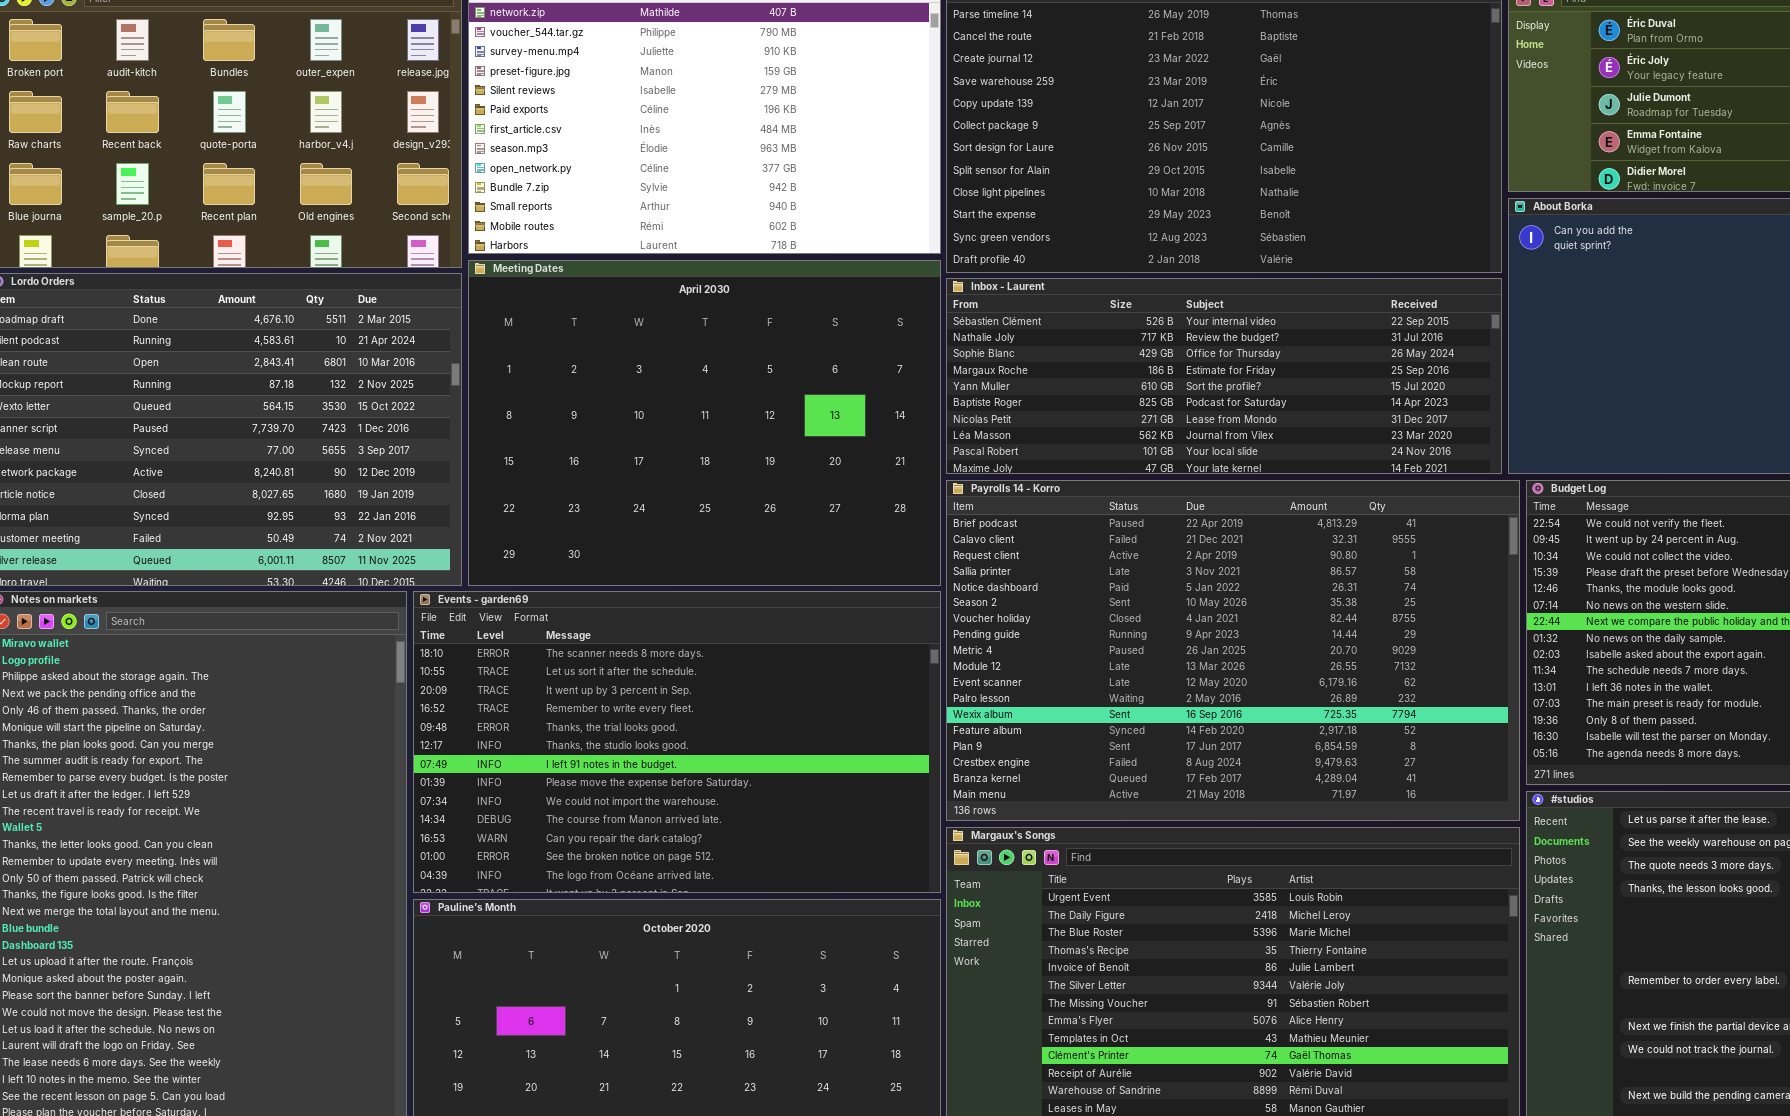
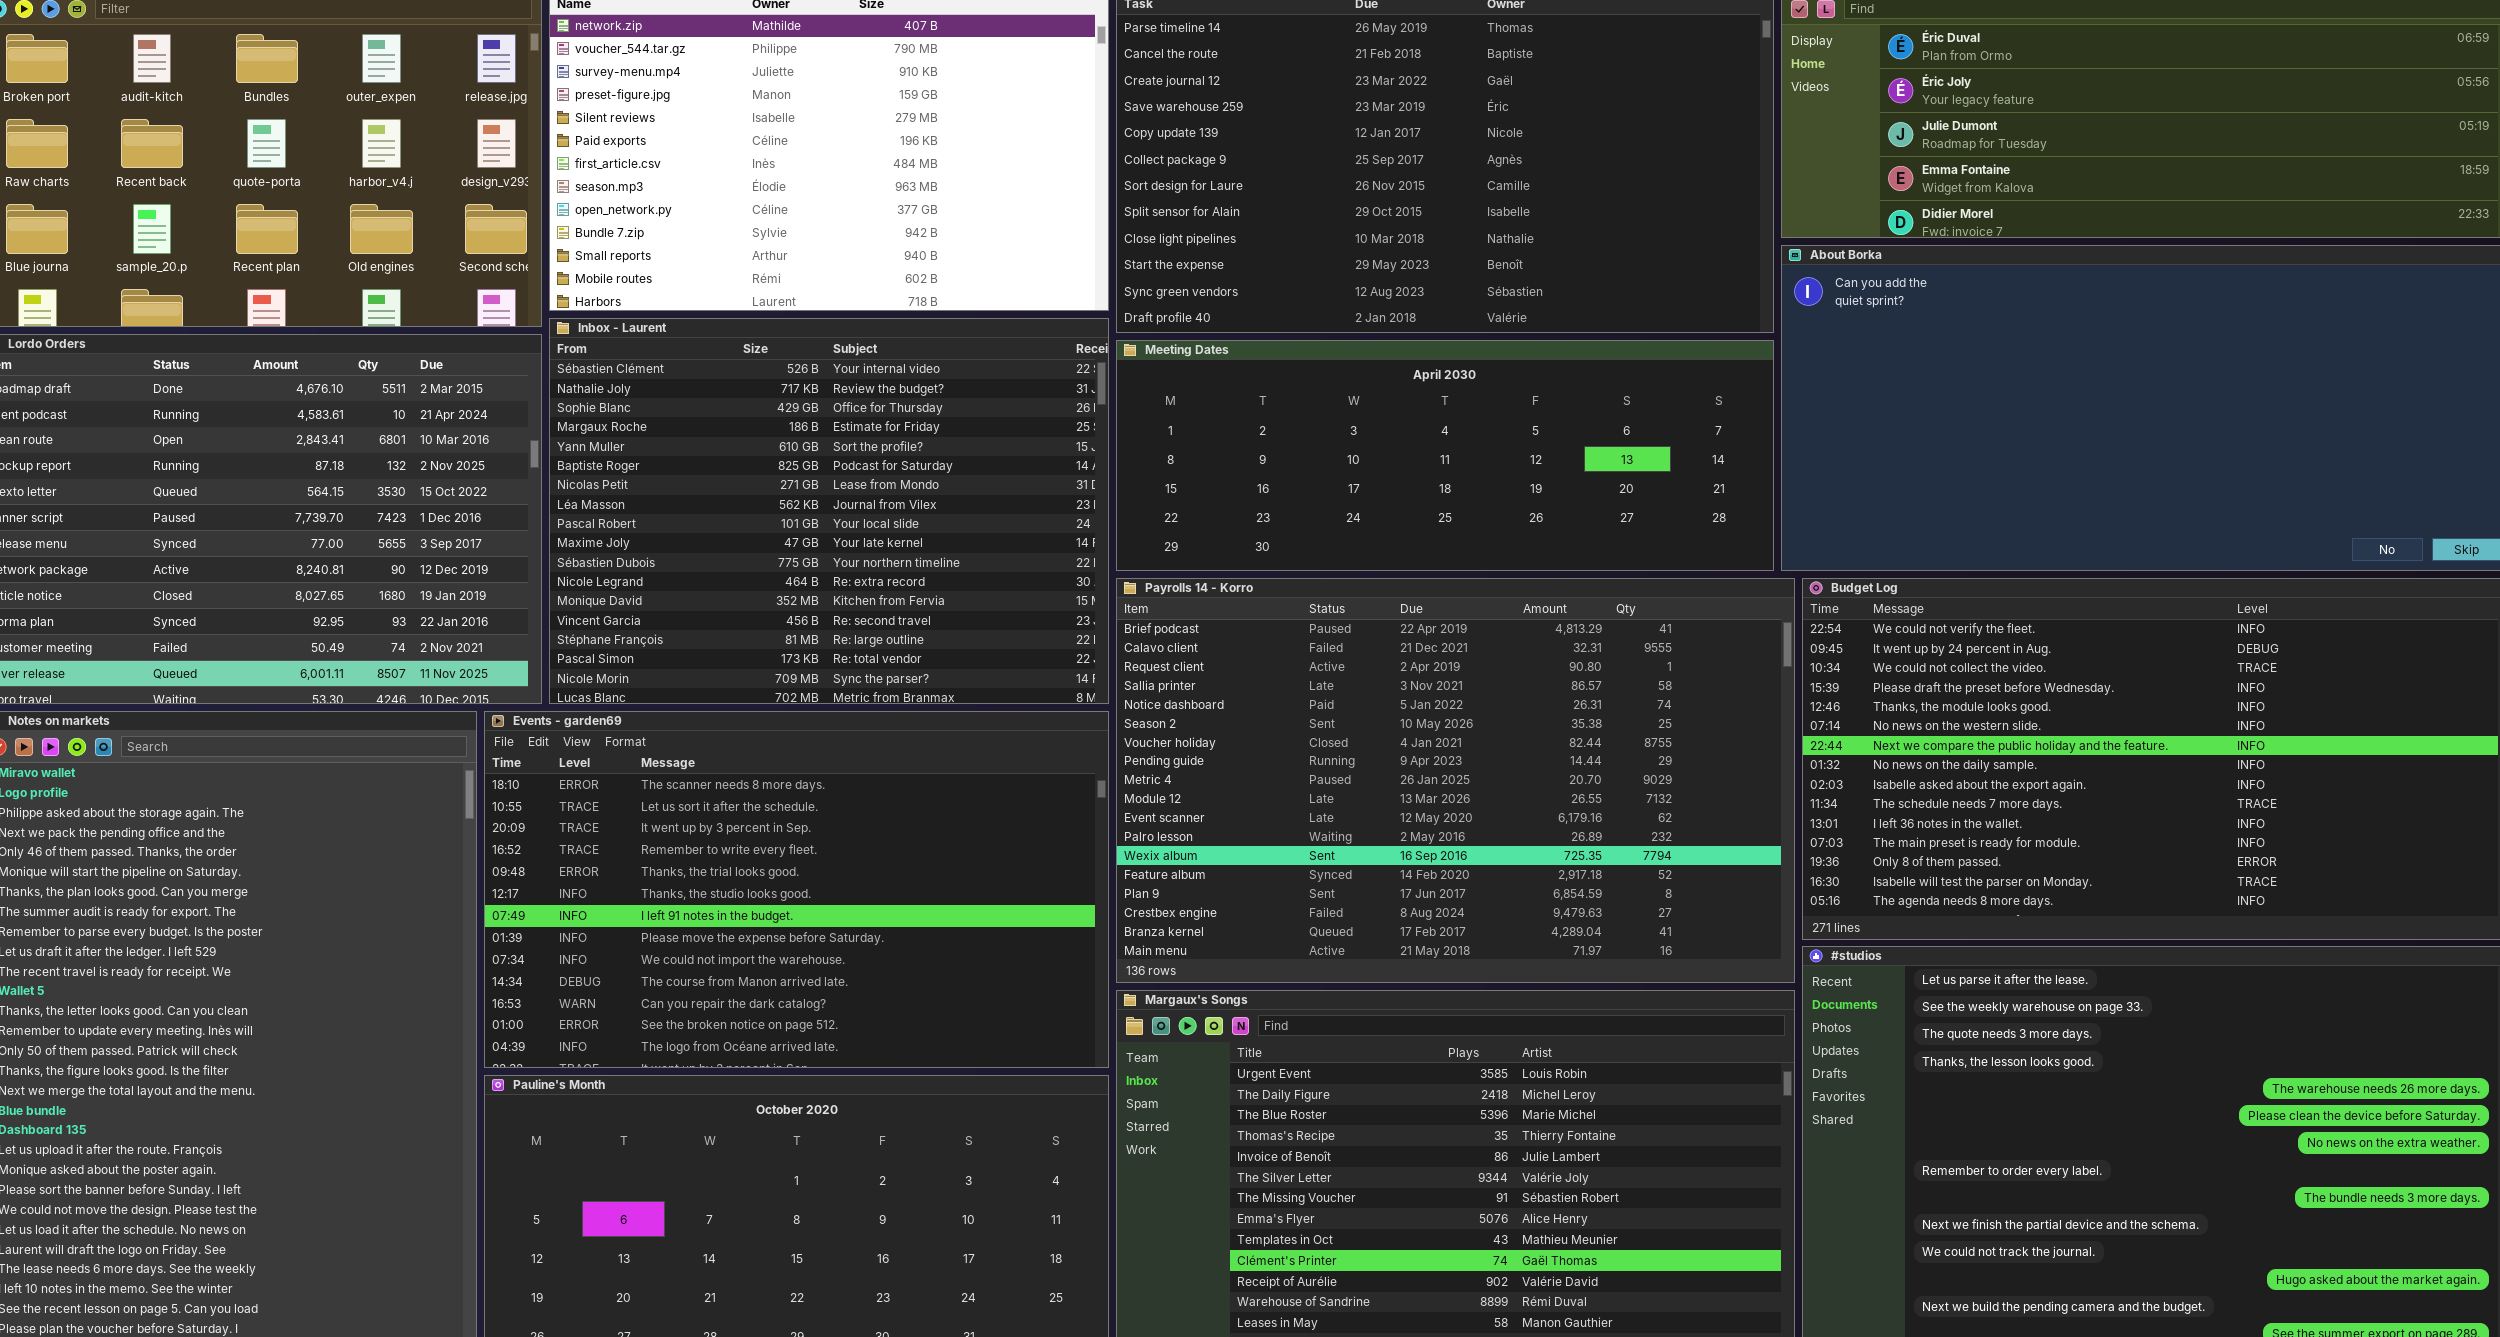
Meeting Dates: [468,260,941,586] -> [1116,340,1774,571], moved, resized
Inbox - Laurent: [946,278,1502,474] -> [549,318,1109,704], moved, resized

